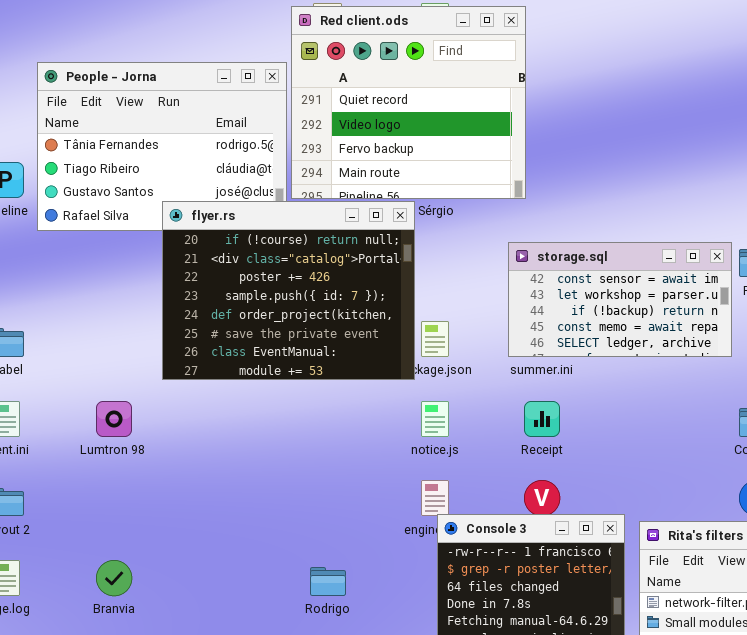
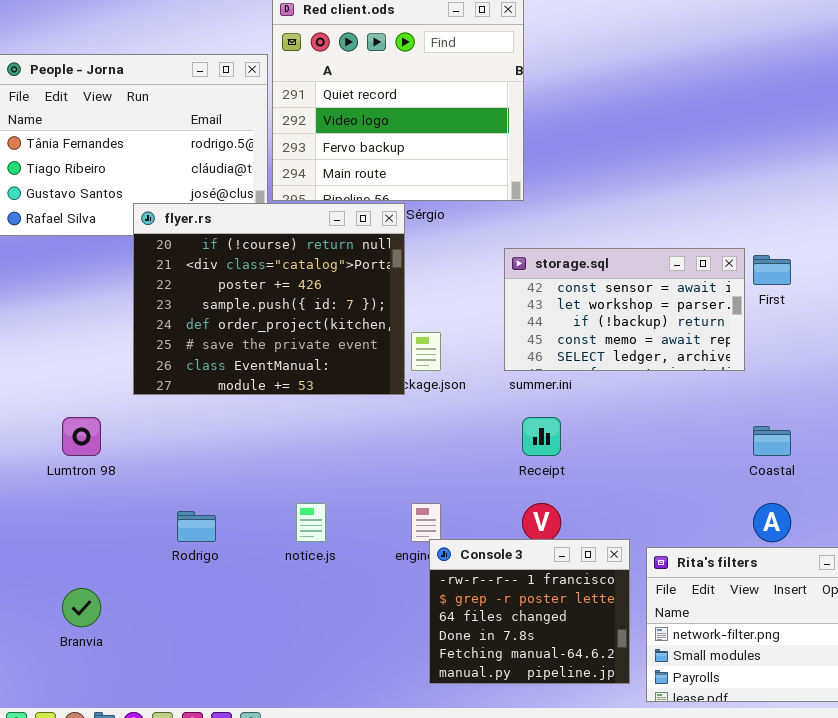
notice.js: [421,401,449,437] -> [296,503,326,542], moved
Rodrigo: [310,567,346,596] -> [177,511,216,542], moved

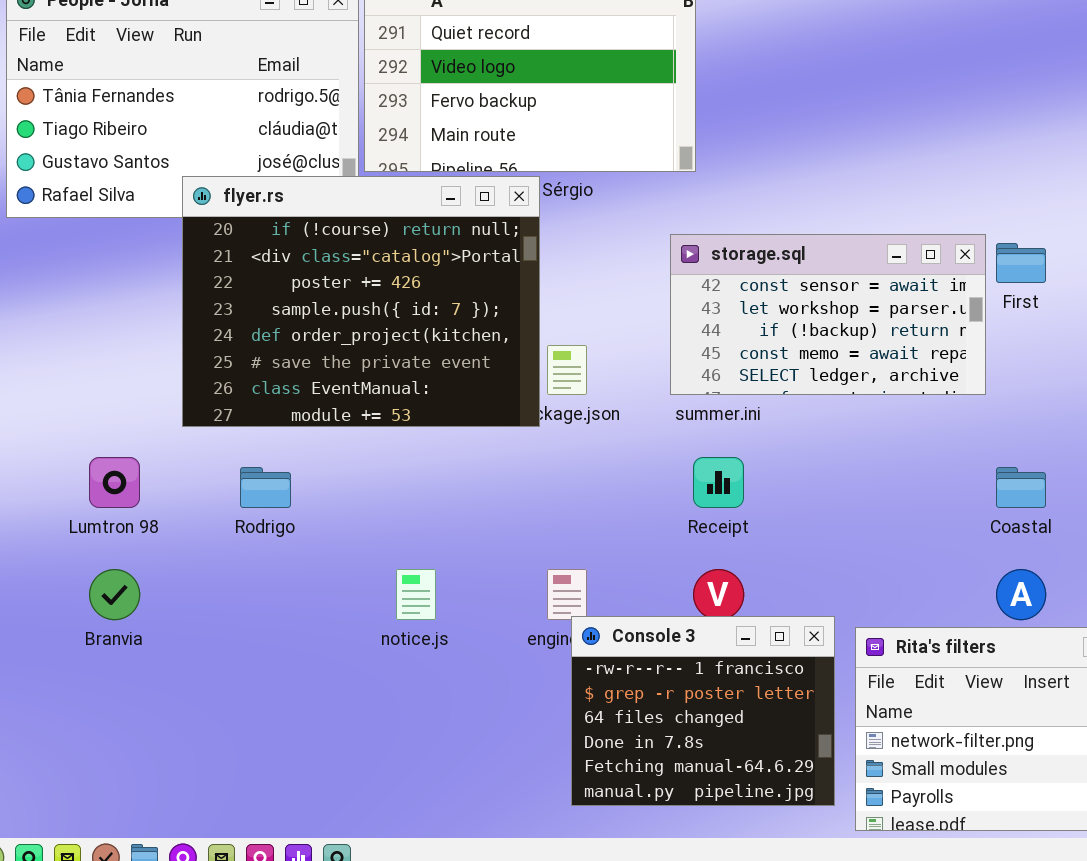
Rodrigo: [177,511,216,542] -> [240,467,291,508], moved
Branvia: [62,588,101,627] -> [89,569,140,620], moved

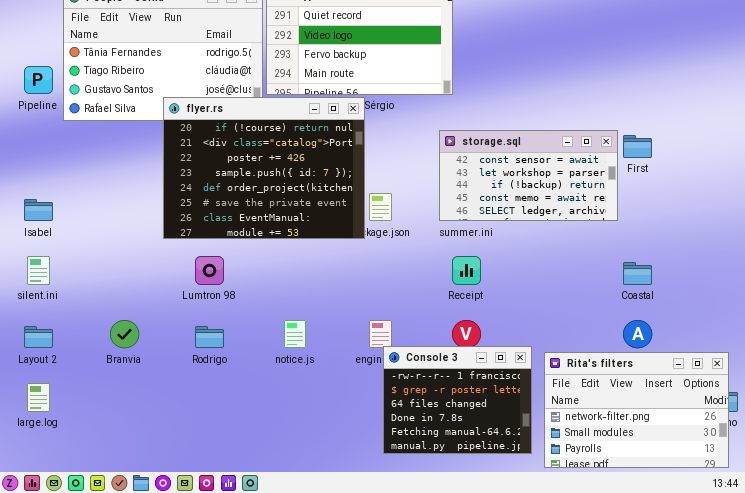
Lumtron 98: [89,457,140,508] -> [195,256,224,285], moved
Rodrigo: [240,467,291,508] -> [195,326,224,348], moved

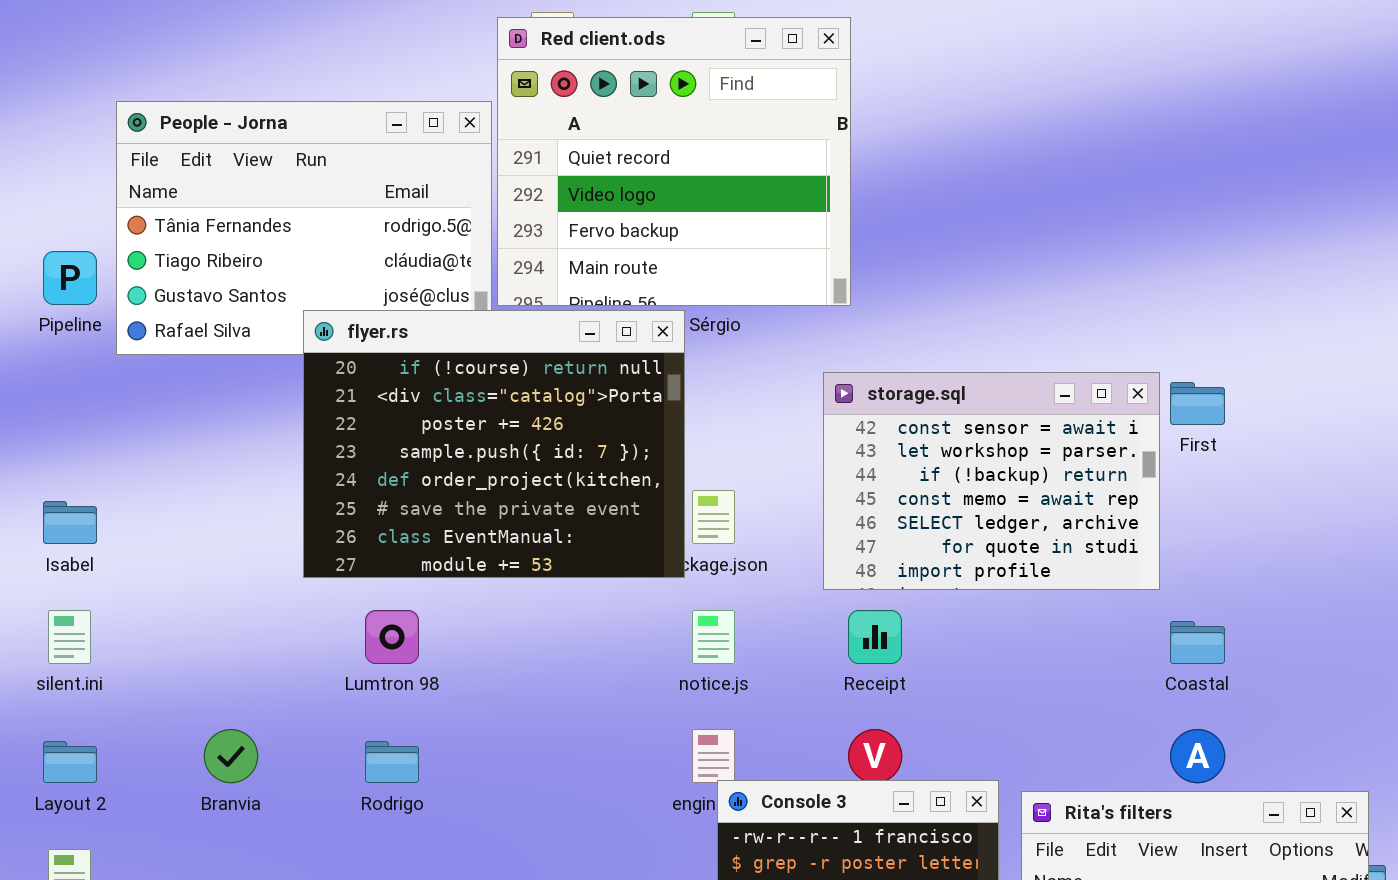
storage.sql: [439,130,618,221] -> [823,372,1160,590], resized
notice.js: [284,320,306,348] -> [692,610,735,664], moved

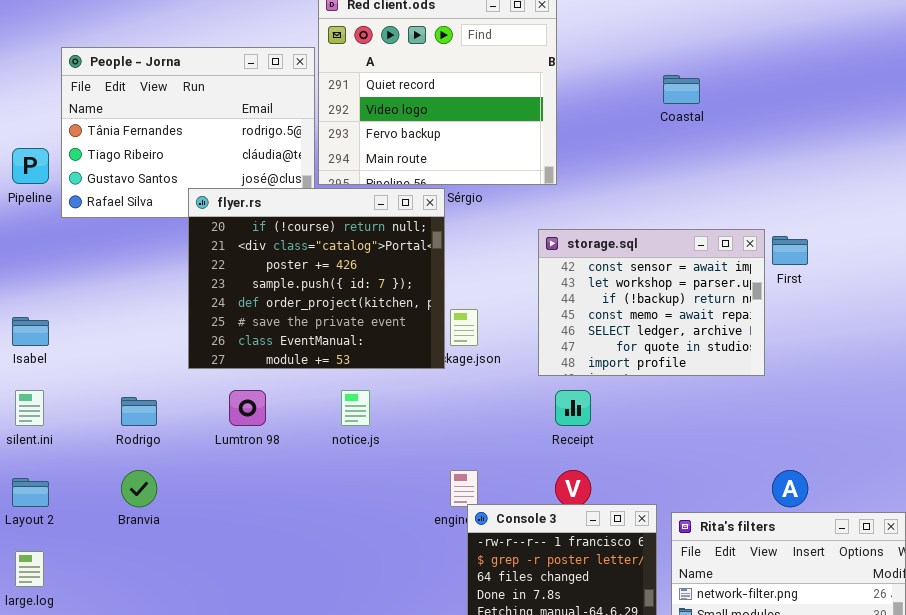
notice.js: [692,610,735,664] -> [341,390,370,426], moved
Coastal: [1170,621,1225,664] -> [663,75,700,104], moved
Rodrigo: [365,741,419,783] -> [121,397,157,426], moved

